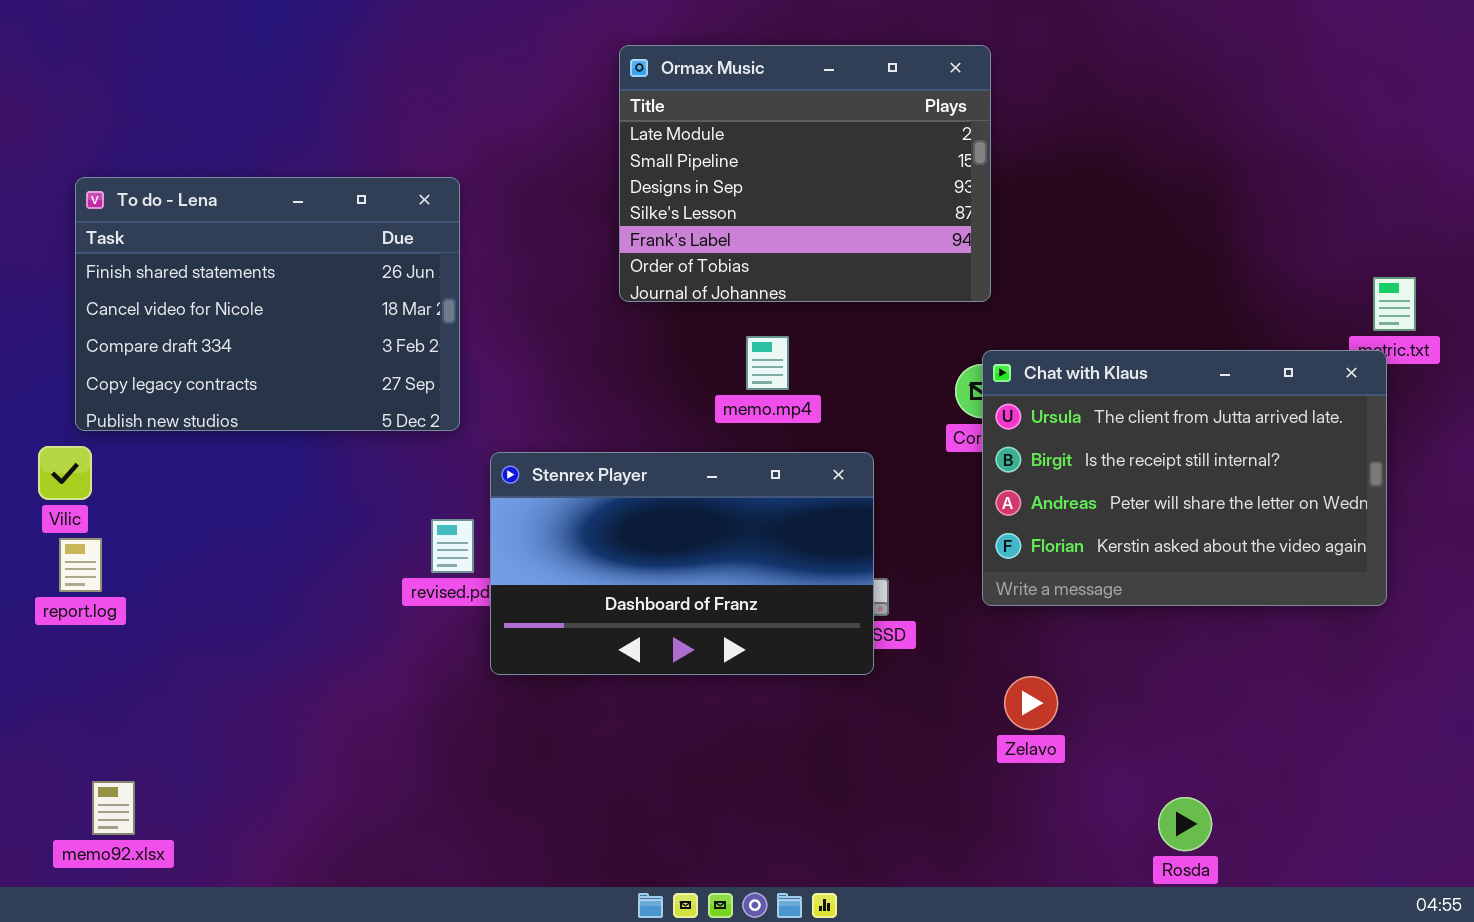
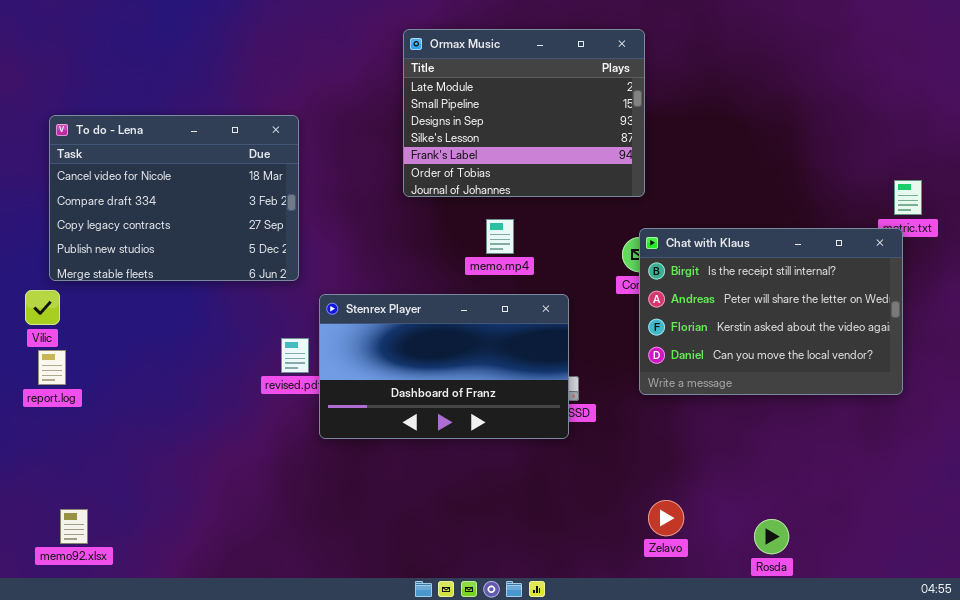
To do - Lena: [75,177,460,431] -> [49,115,299,281], scrolled down 1 row
Chat with Klaus: [982,350,1387,606] -> [639,228,903,395], scrolled down 1 row
Zelavo: [1004,676,1058,730] -> [648,500,684,536], moved

